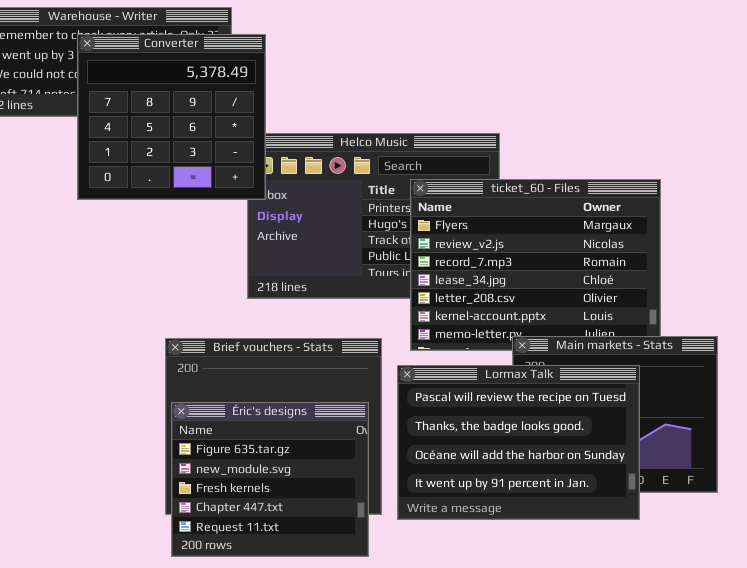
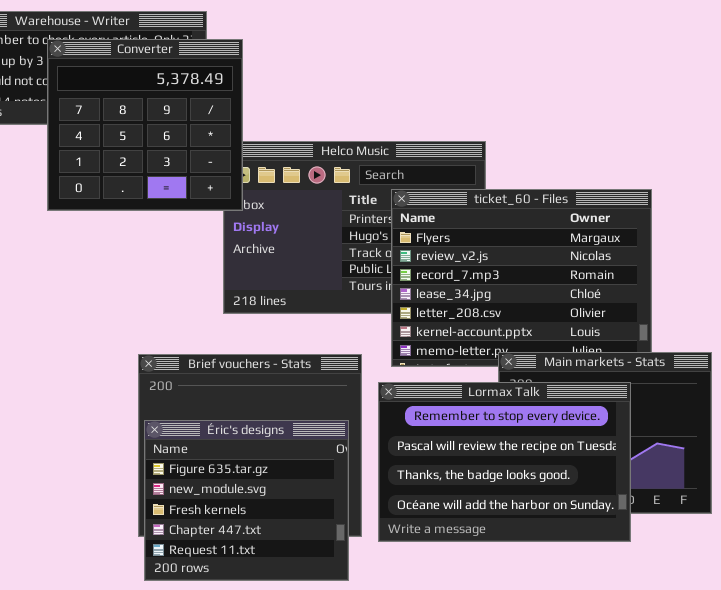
Lormax Talk: [397,365,640,520] -> [378,382,631,542], scrolled up 1 row

